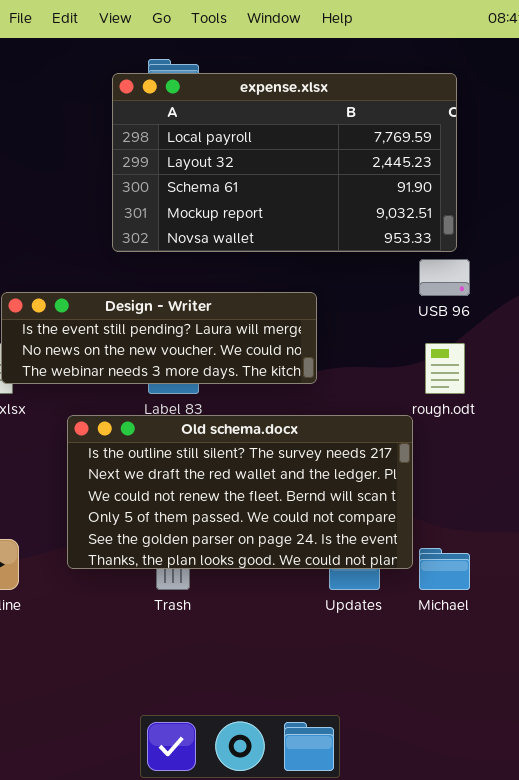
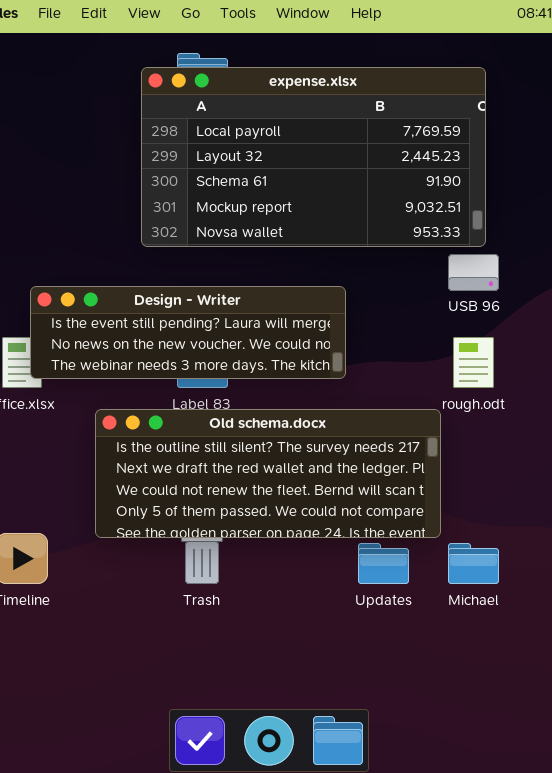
Old schema.docx: [67,415,413,569] -> [95,409,441,538], resized

